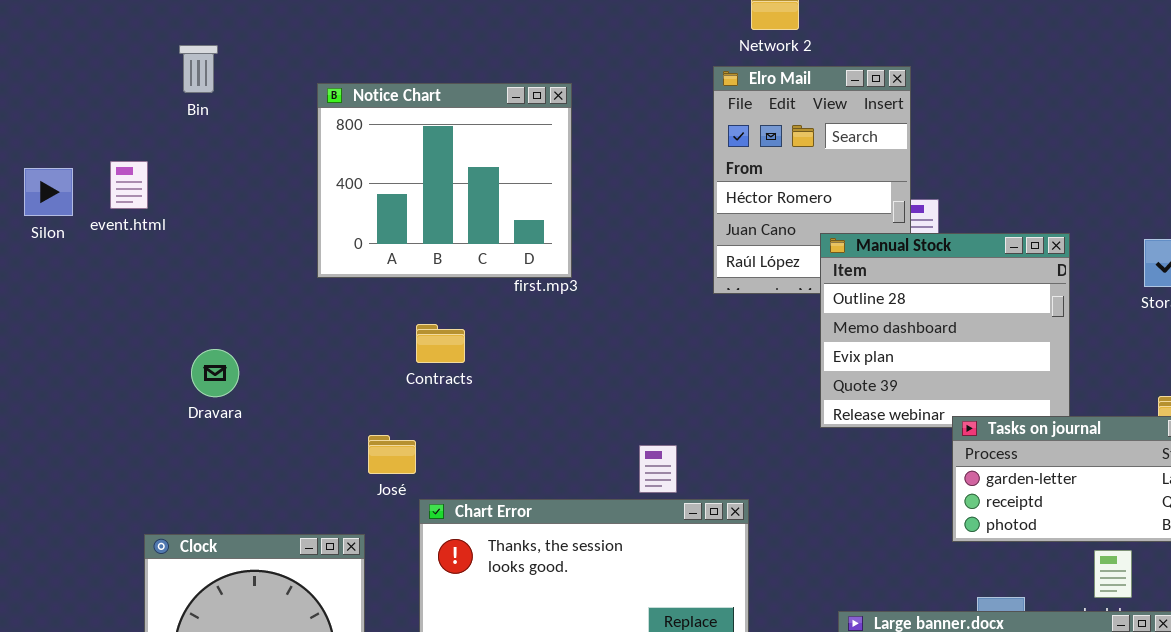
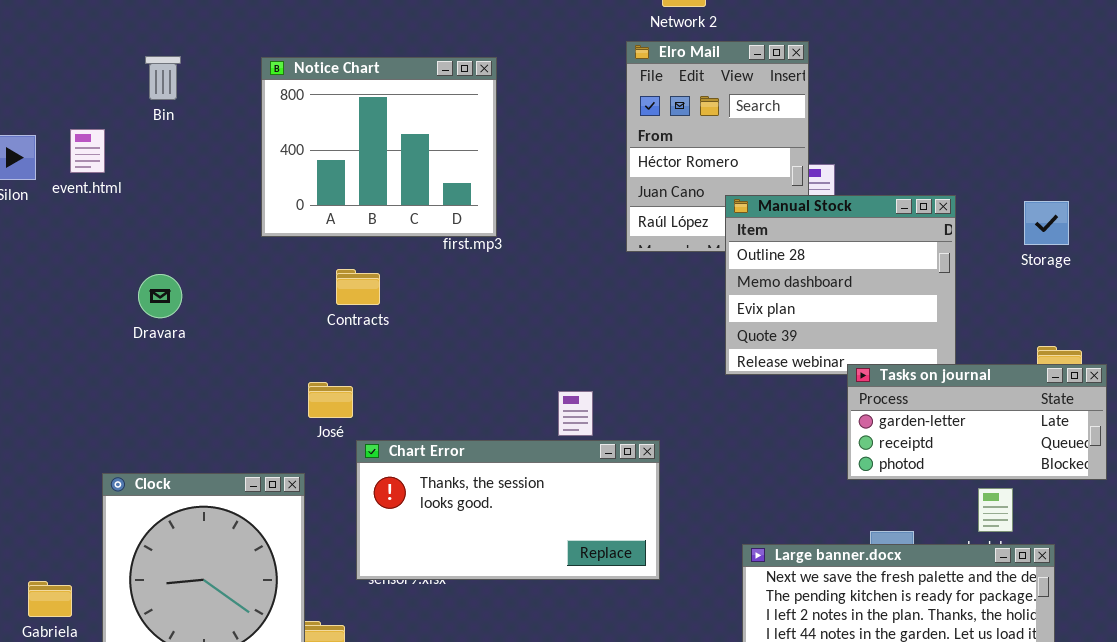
Bin: [179,45,218,93] -> [145,56,181,100], moved
Contracts: [416,324,465,363] -> [336,269,380,305], moved
Dravara: [191,349,239,397] -> [138,274,182,318], moved

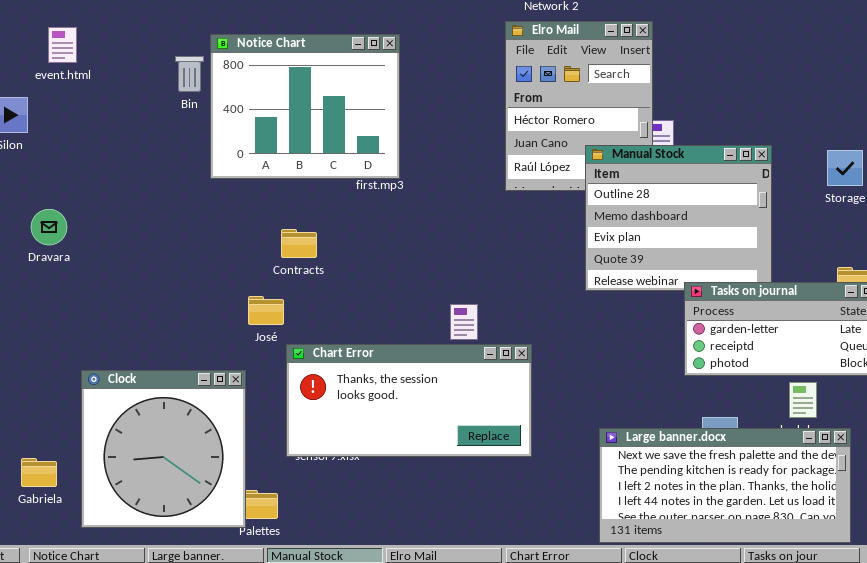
Bin: [145,56,181,100] -> [175,56,204,92], moved
event.html: [70,129,105,173] -> [48,27,77,63], moved
Contracts: [336,269,380,305] -> [281,229,317,258], moved
Dravara: [138,274,182,318] -> [31,209,67,245], moved

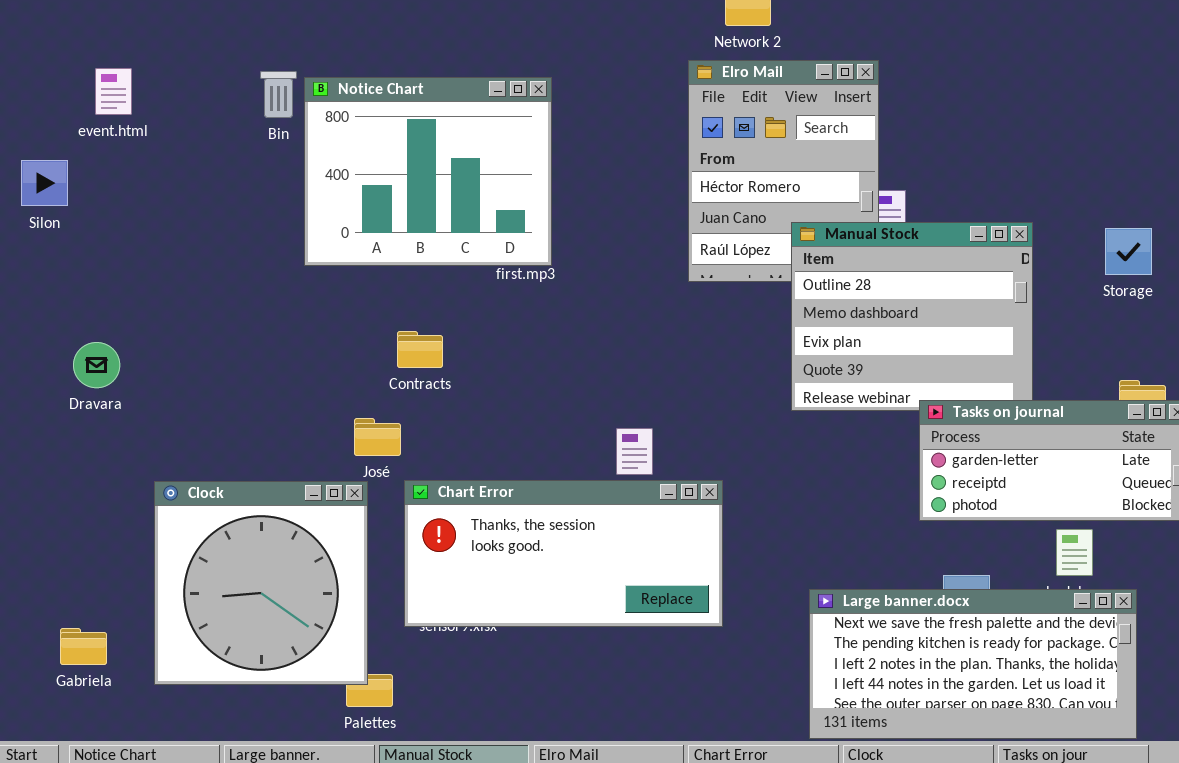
Bin: [175,56,204,92] -> [260,71,297,118], moved
Dravara: [31,209,67,245] -> [73,342,120,388], moved
Clock: [81,370,246,528] -> [154,481,368,685], moved

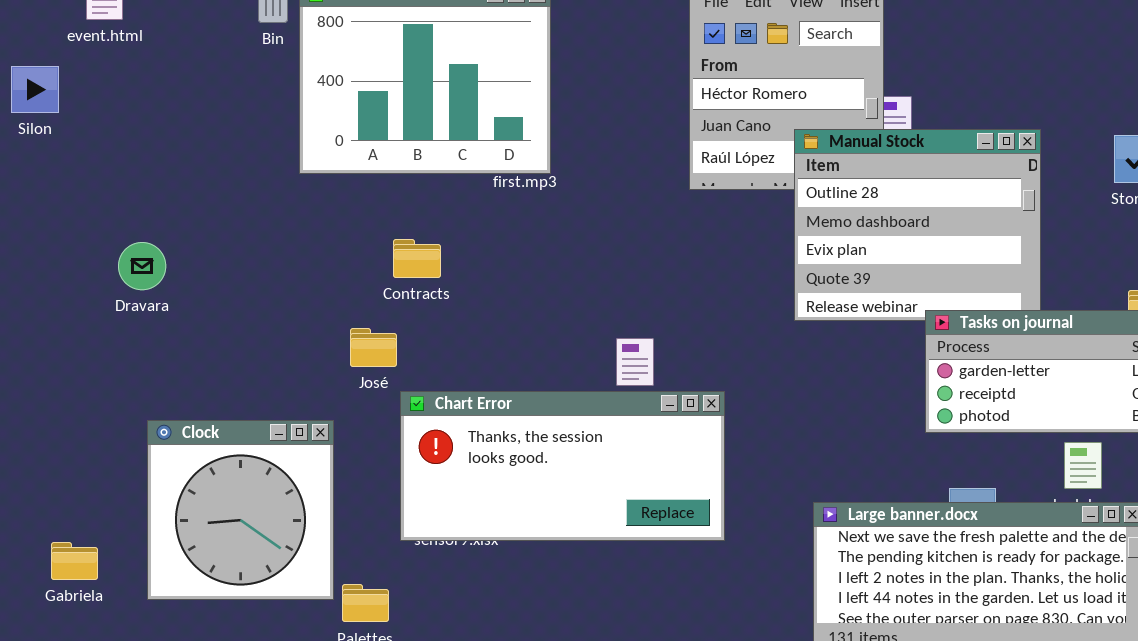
Dravara: [73,342,120,388] -> [118,242,166,290], moved
Clock: [154,481,368,685] -> [147,420,334,600], resized

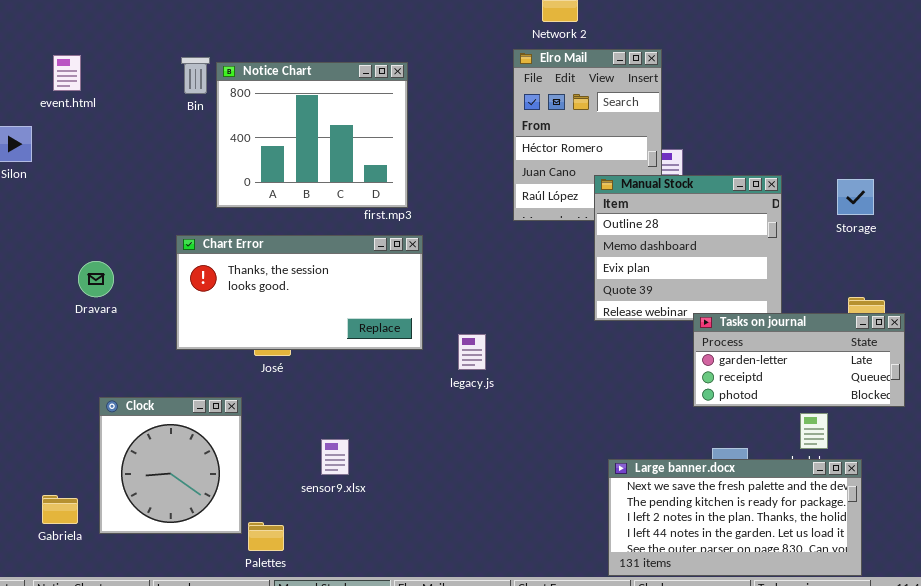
Chart Error: [400,391,725,541] -> [176,235,423,350], moved
Gabriela: [51,542,98,580] -> [42,495,78,524], moved

